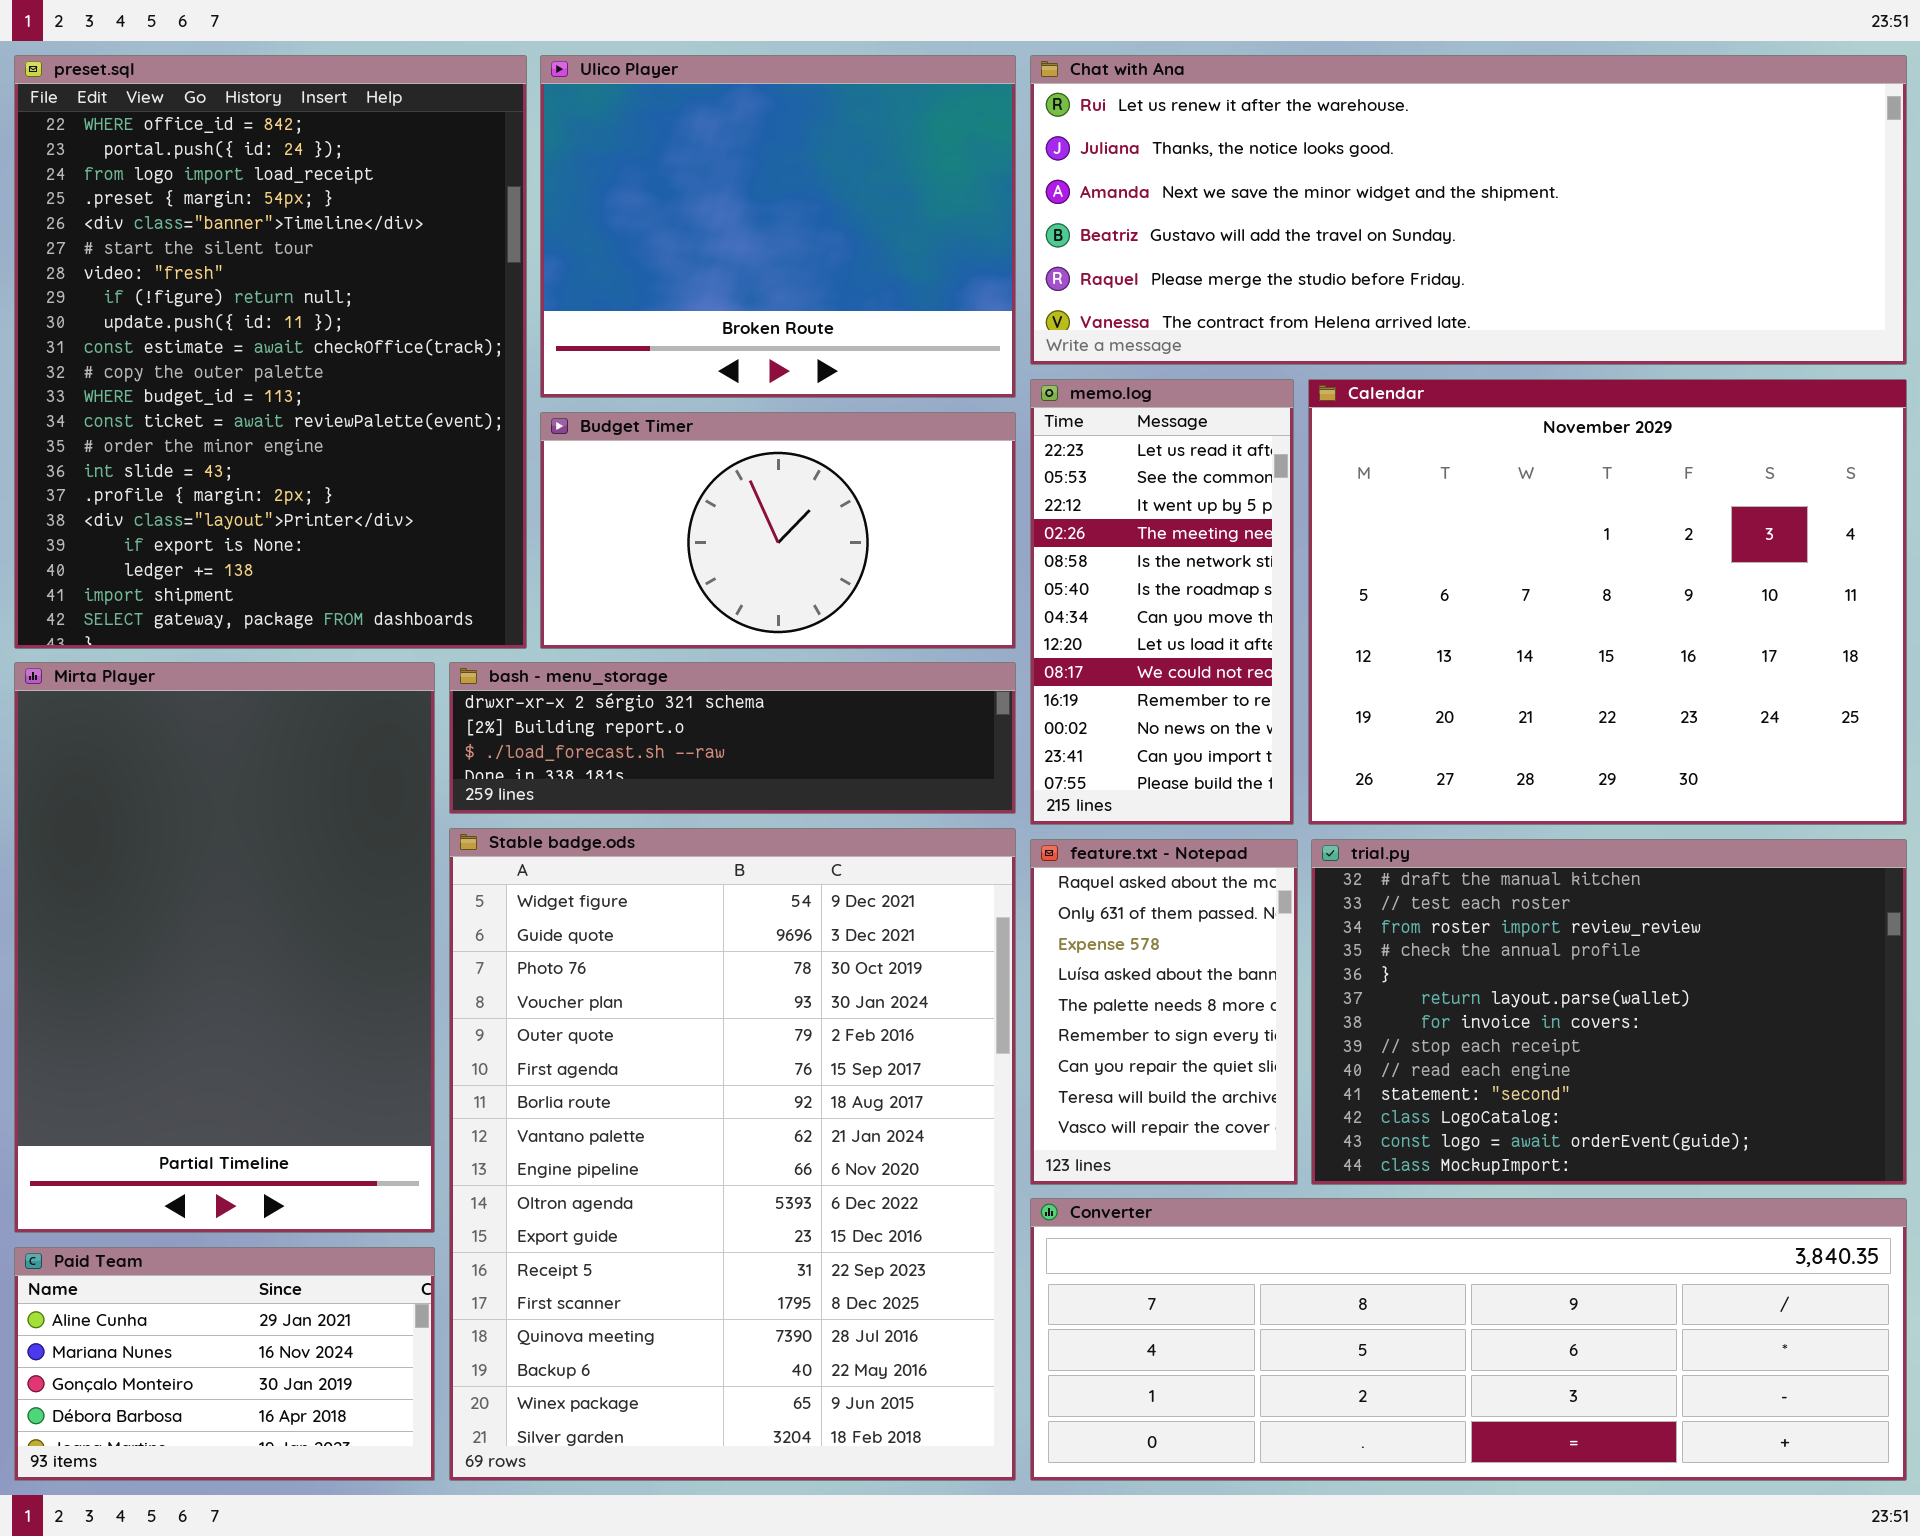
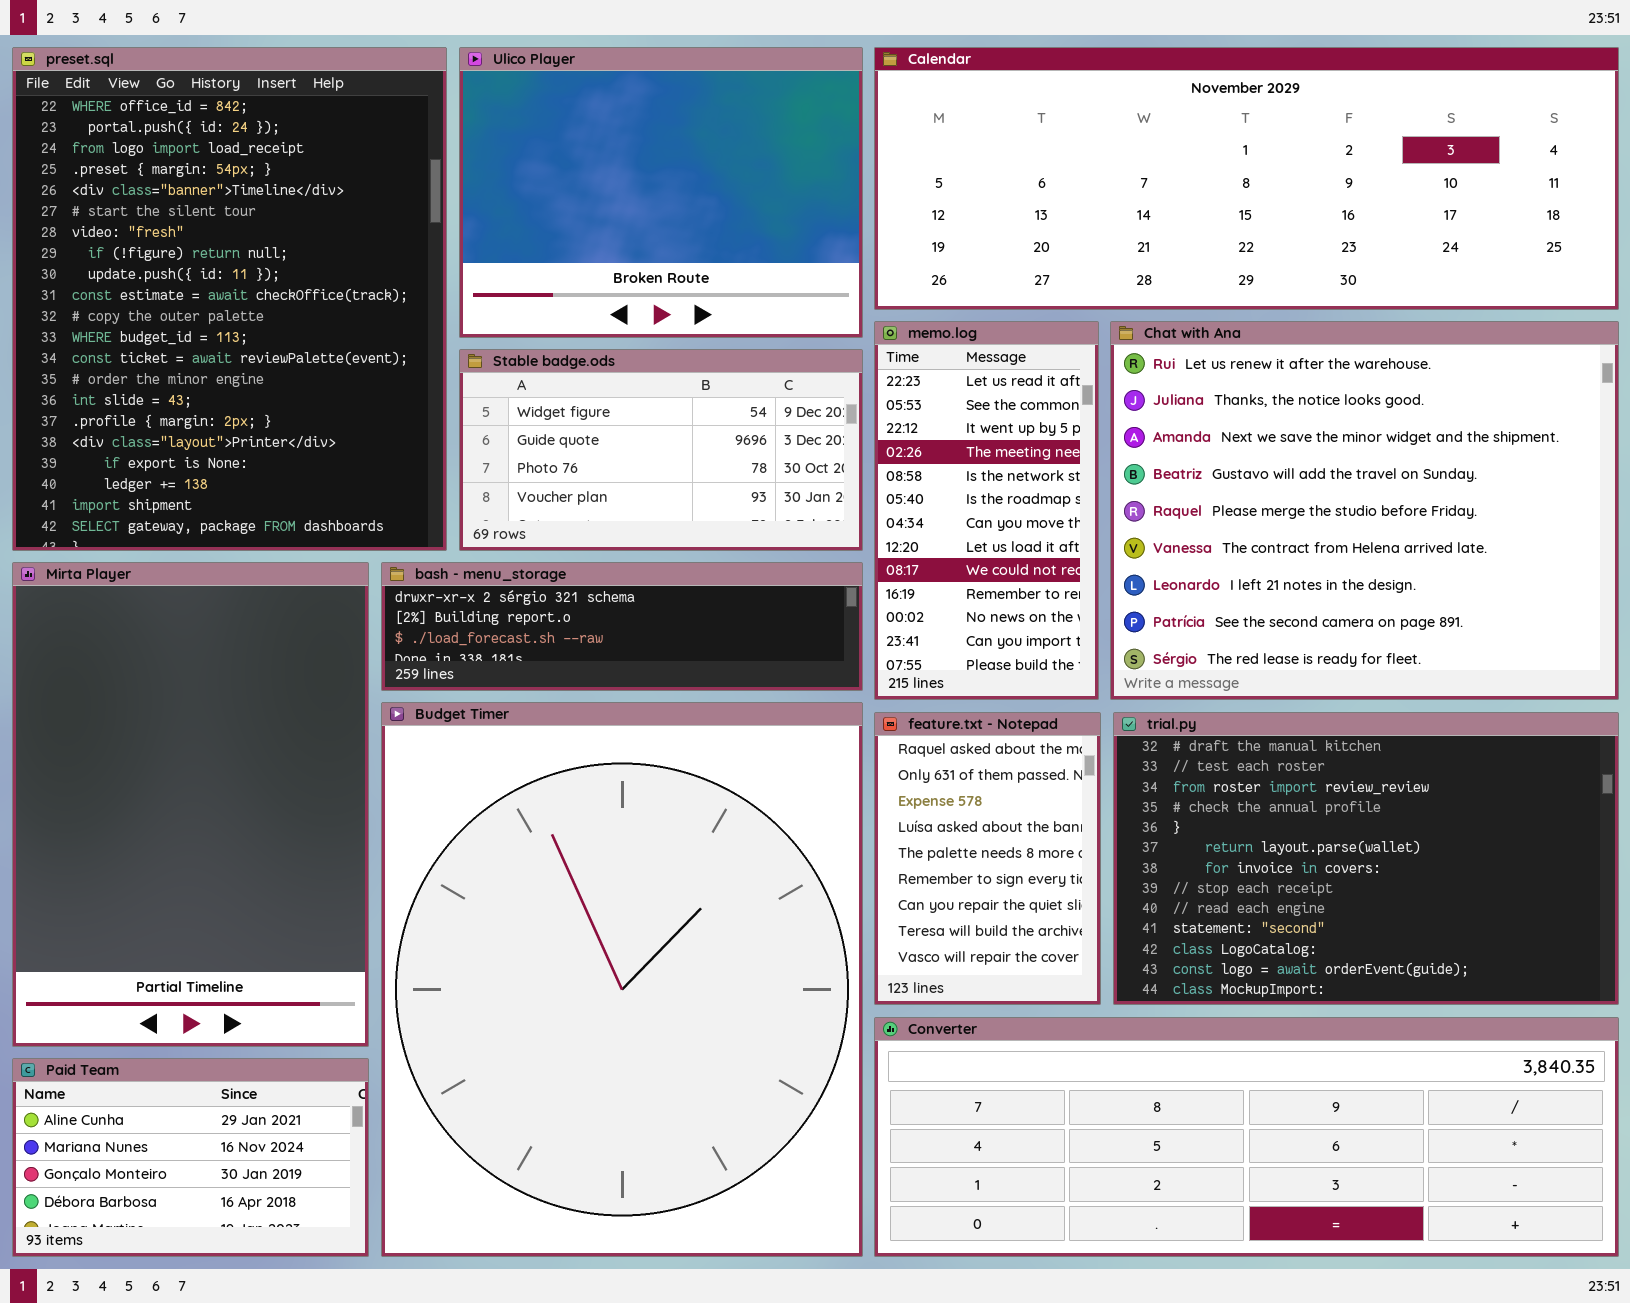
Chat with Ana: [1030,55,1907,365] -> [1110,321,1619,700], moved, resized
Calendar: [1308,379,1907,825] -> [874,47,1619,310], moved, resized
Budget Timer: [540,412,1016,649] -> [381,702,863,1257], moved, resized
Stable badge.ods: [449,828,1016,1481] -> [459,349,863,551], moved, resized

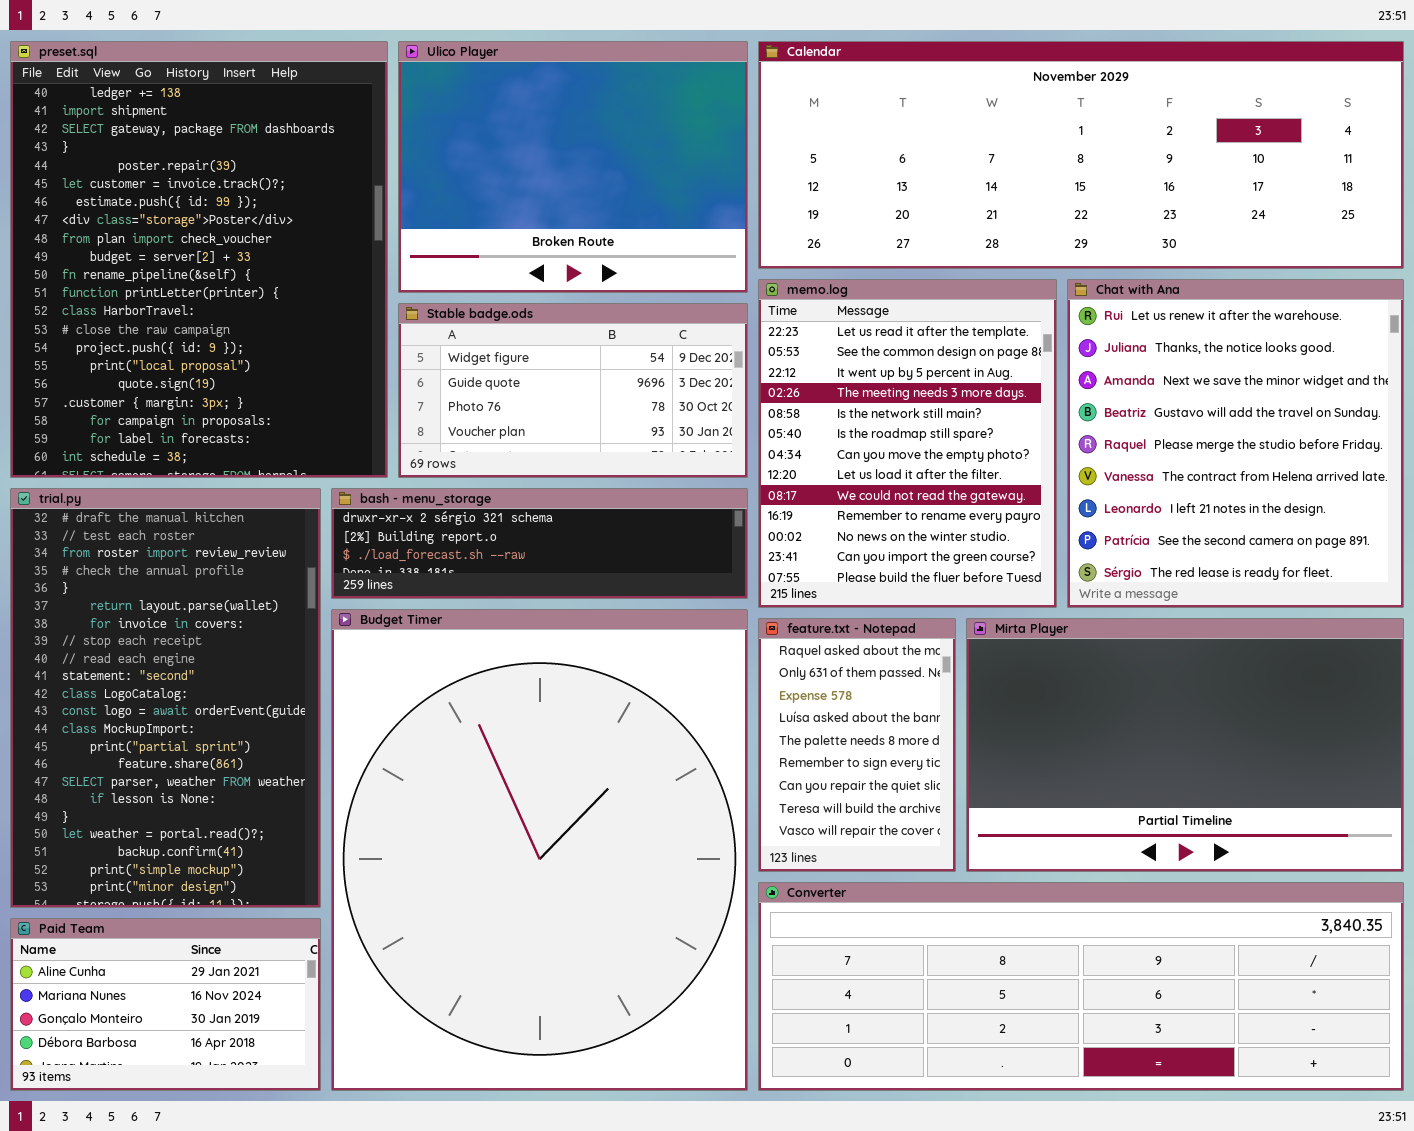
preset.sql: [12,47,447,551] -> [10,41,388,478], scrolled down 18 rows
memo.log: [874,321,1099,700] -> [758,279,1057,608], resized
Chat with Ana: [1110,321,1619,700] -> [1067,279,1404,608], resized
Mirta Player: [12,562,369,1047] -> [966,618,1404,872], moved, resized
trial.py: [1113,712,1619,1005] -> [10,488,321,908], moved, resized

